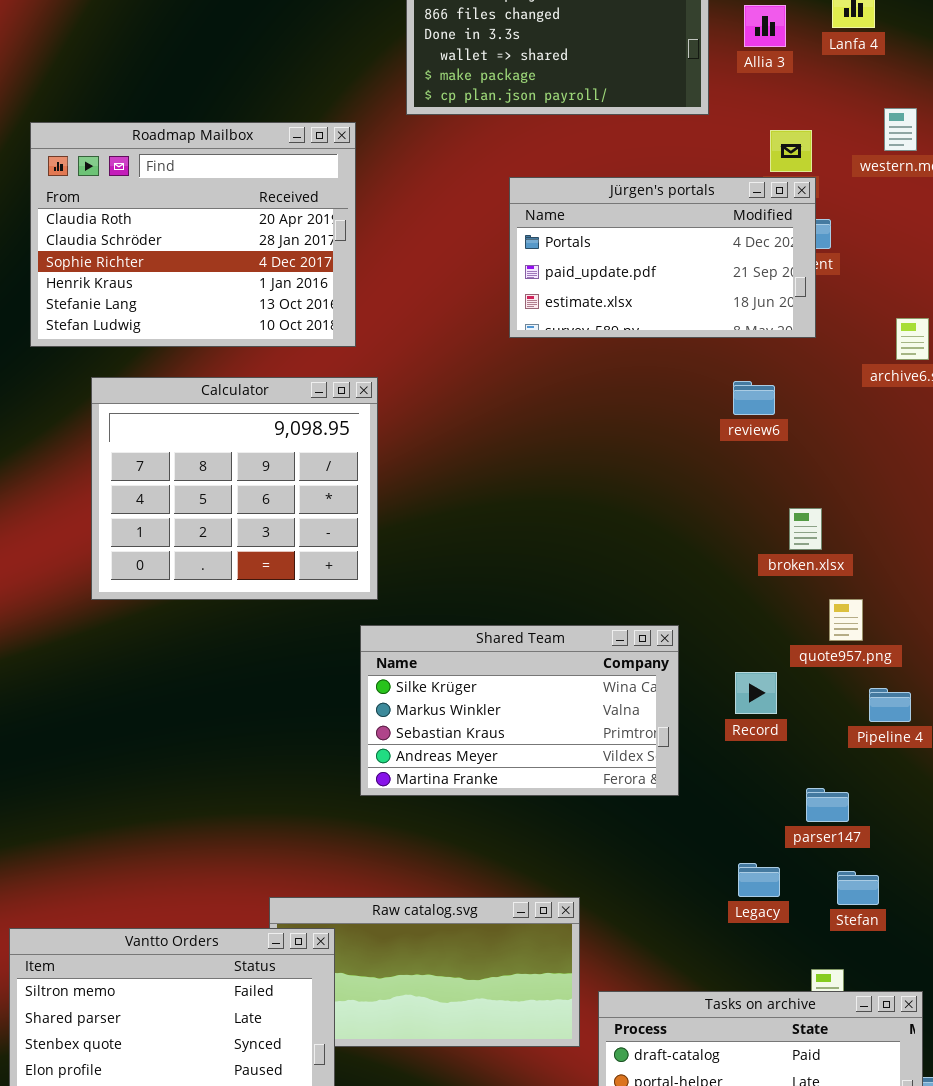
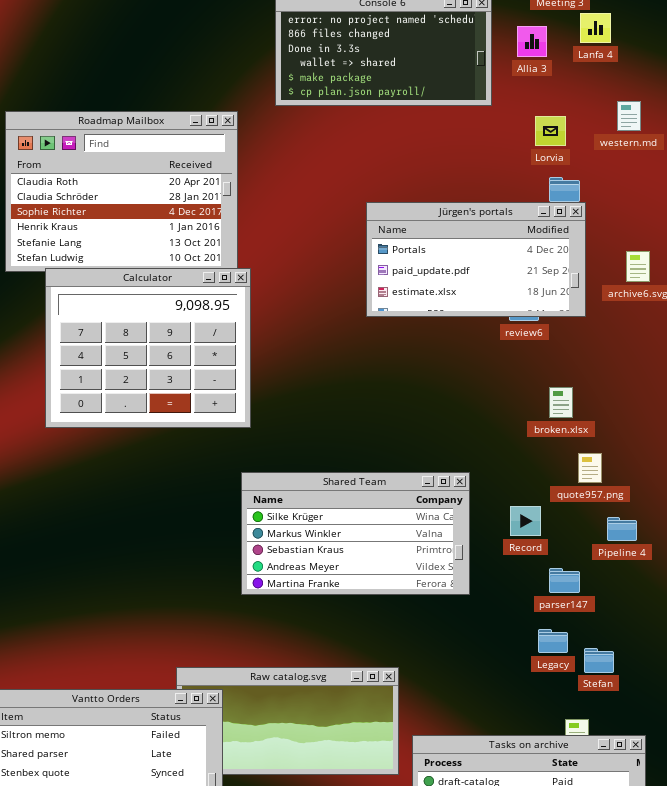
Jürgen's portals: [509,177,816,338] -> [366,202,586,317], moved
Calculator: [91,377,378,600] -> [45,268,251,428], moved
parser147: [806,788,849,822] -> [549,568,580,593], moved
Legacy: [738,863,780,897] -> [538,629,568,653], moved

